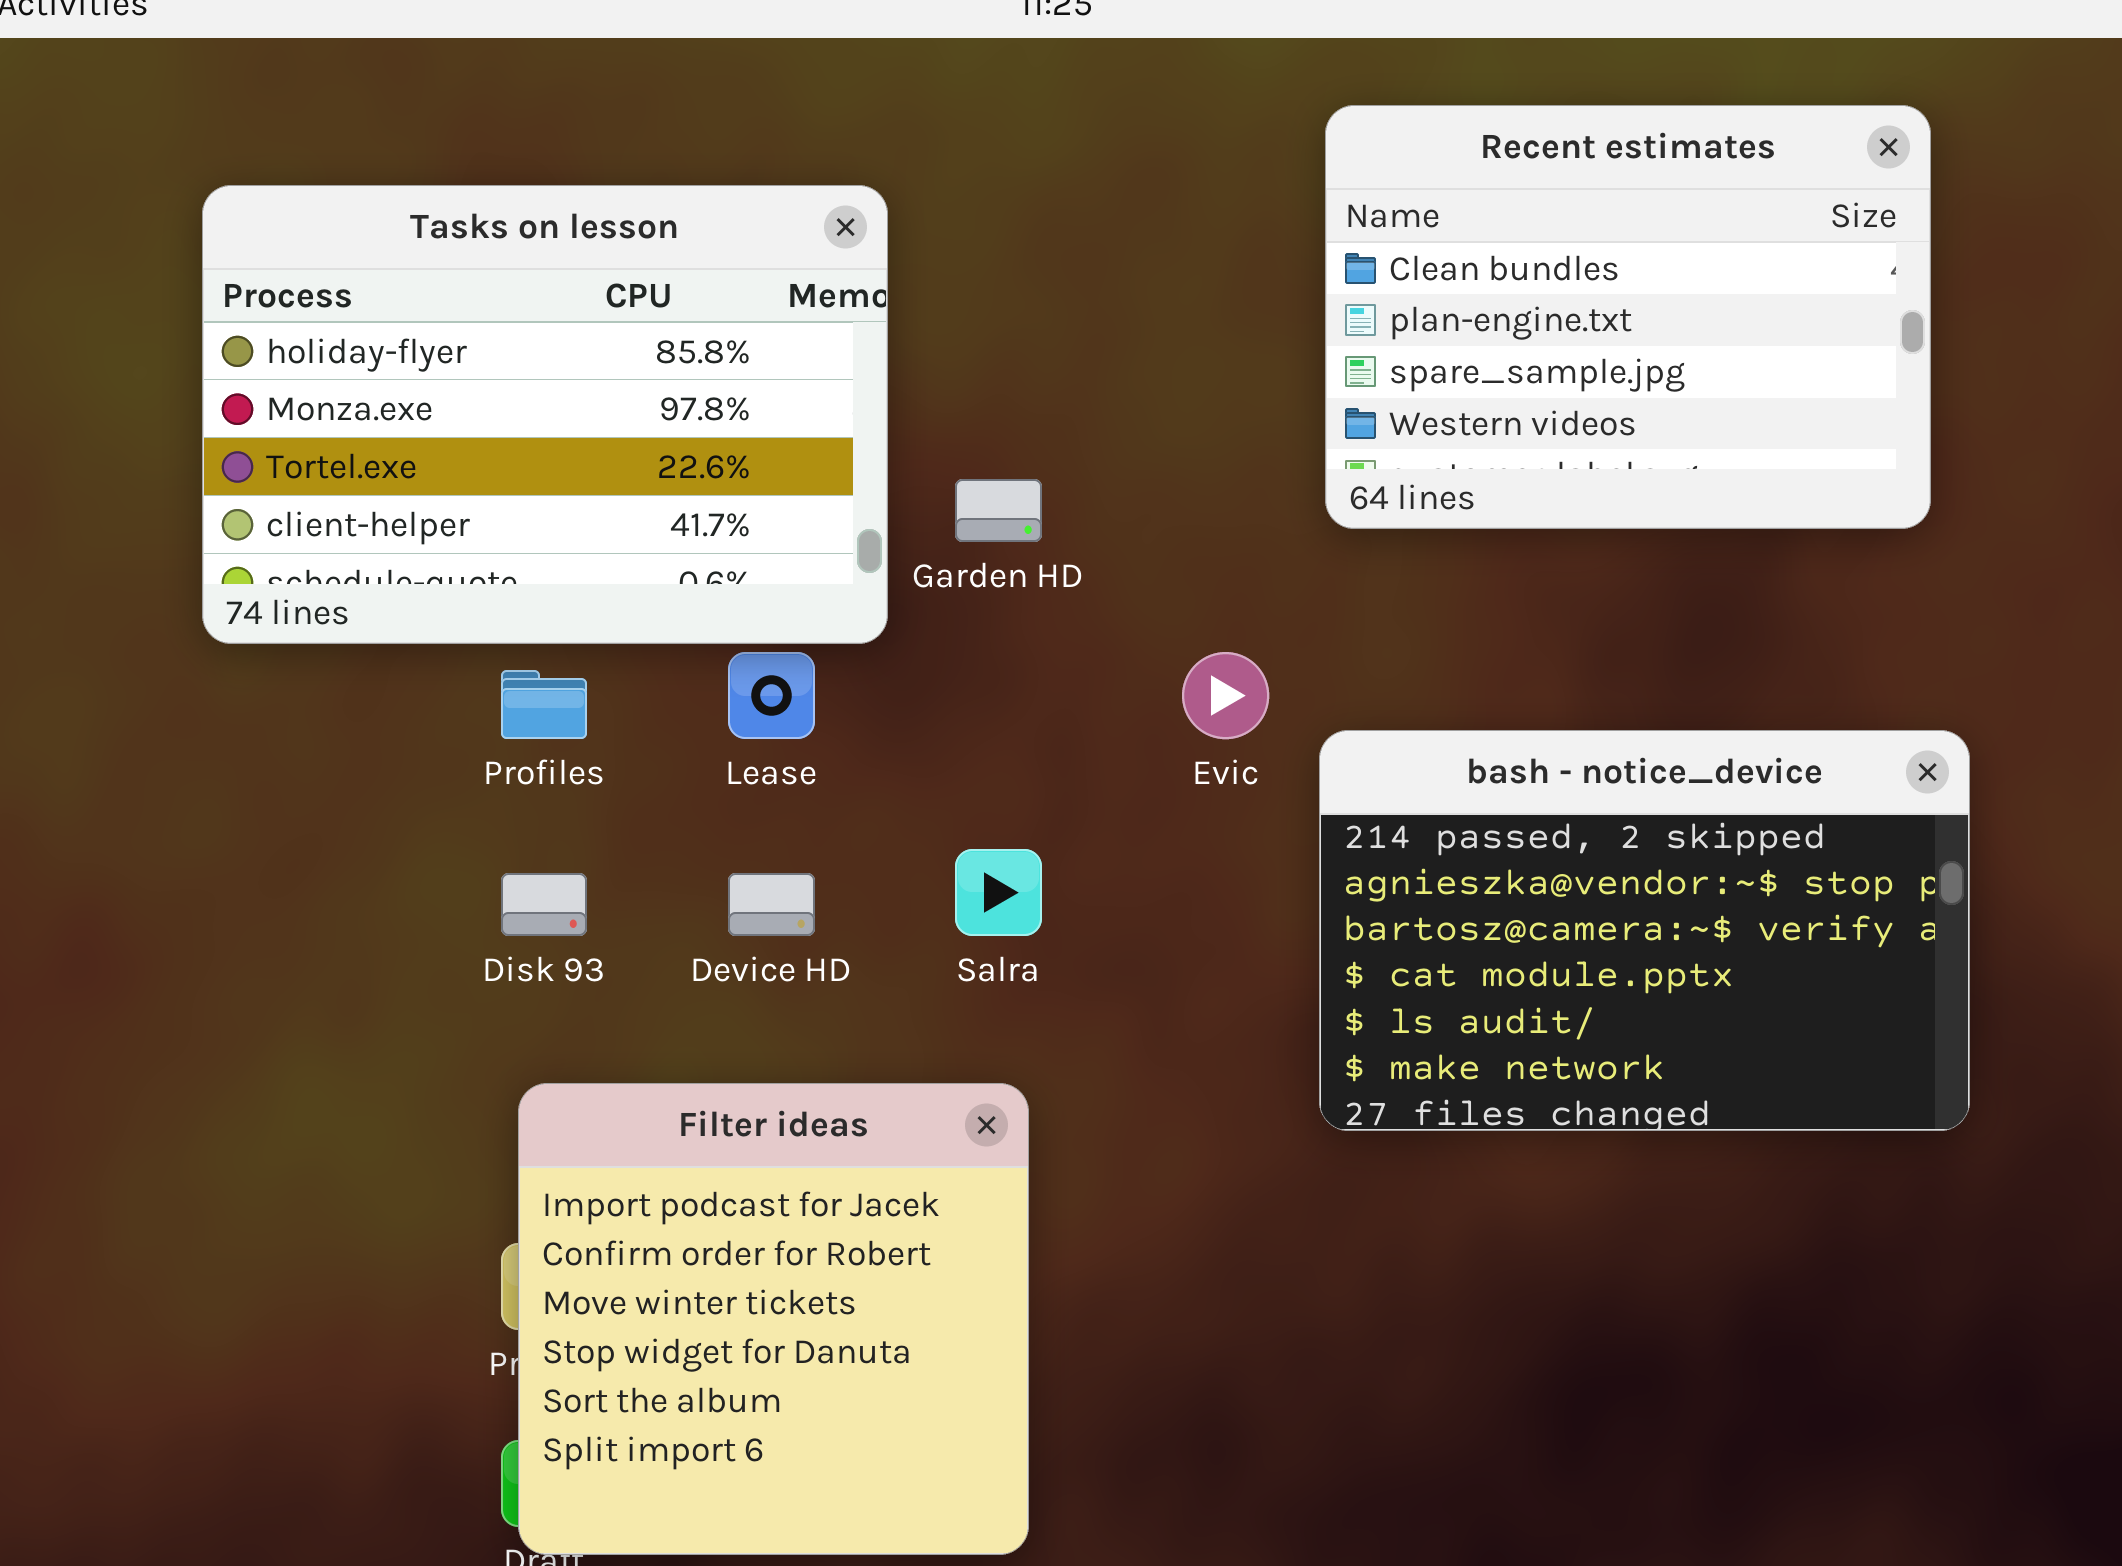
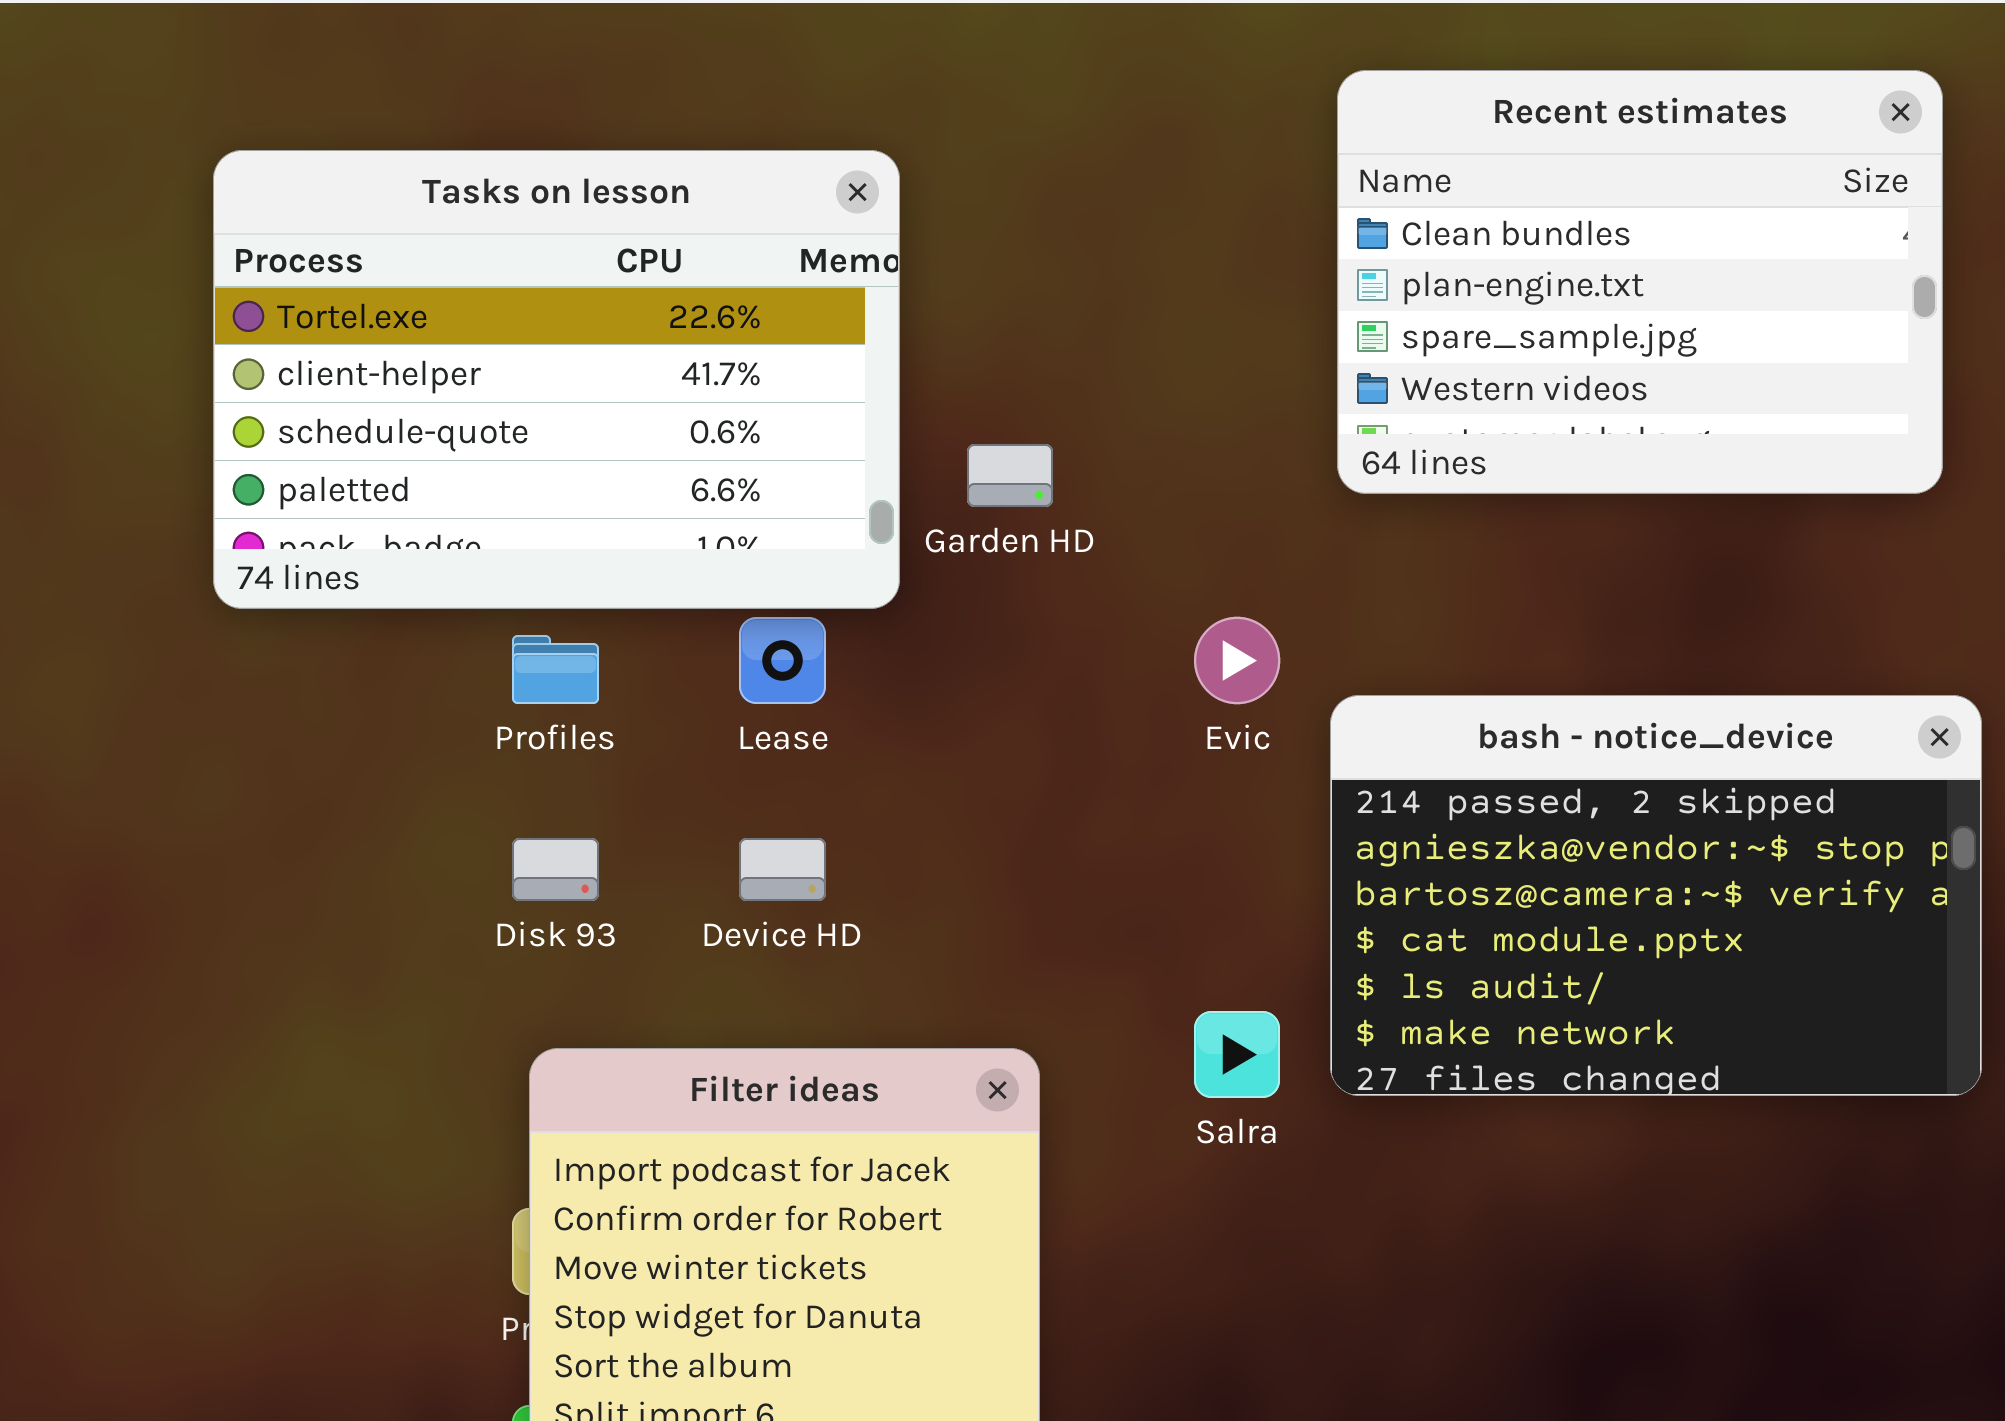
Tasks on lesson: [202,185,888,644] -> [213,150,900,609], scrolled down 2 rows
Salra: [955,849,1042,936] -> [1194,1011,1280,1098], moved

